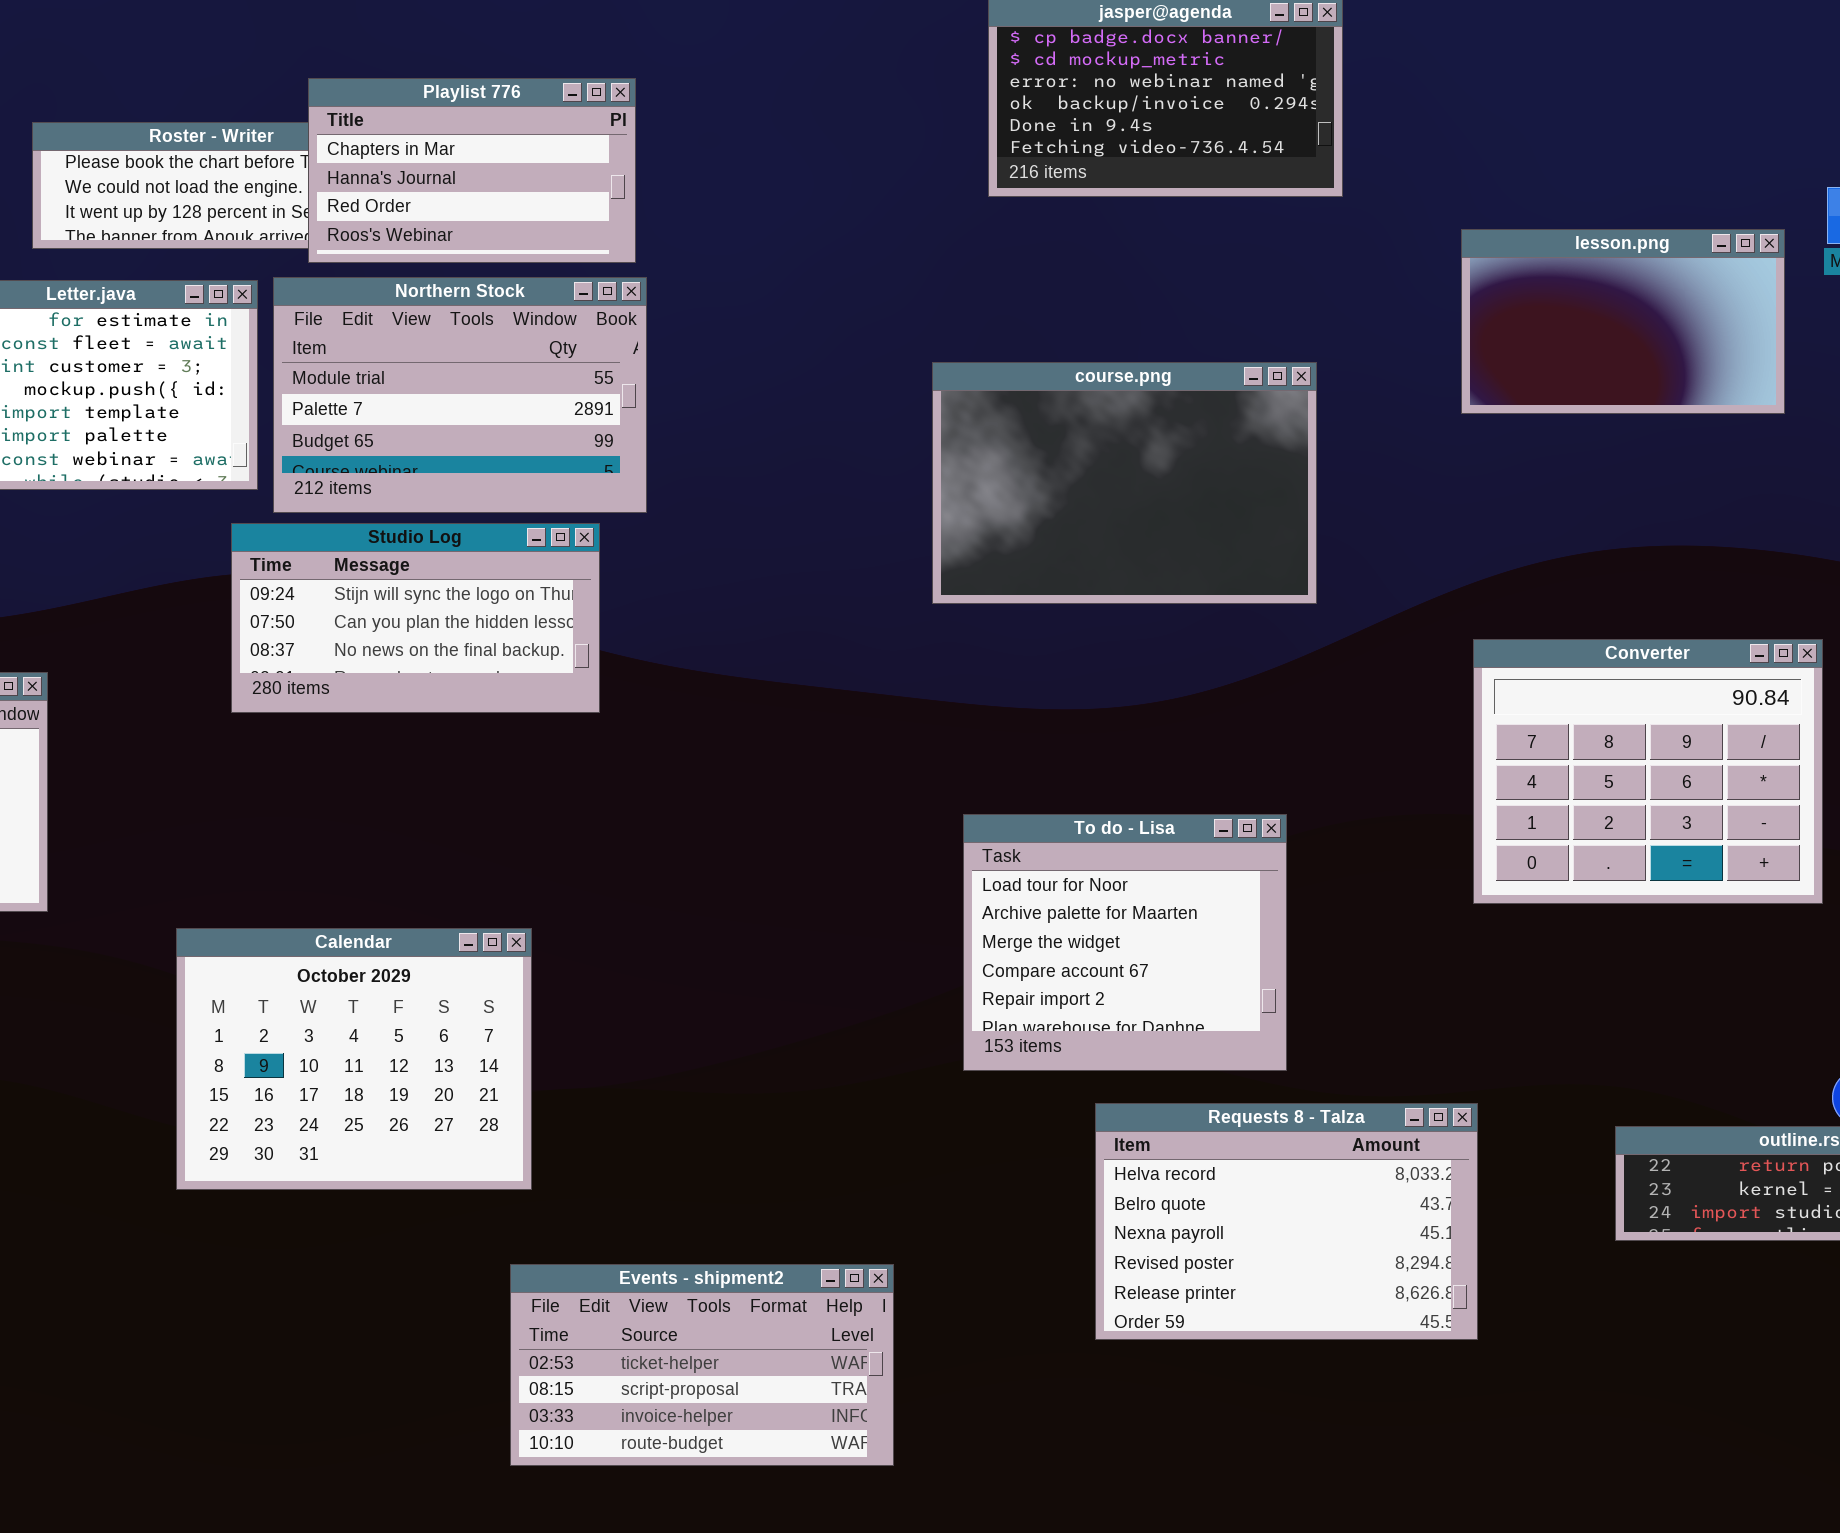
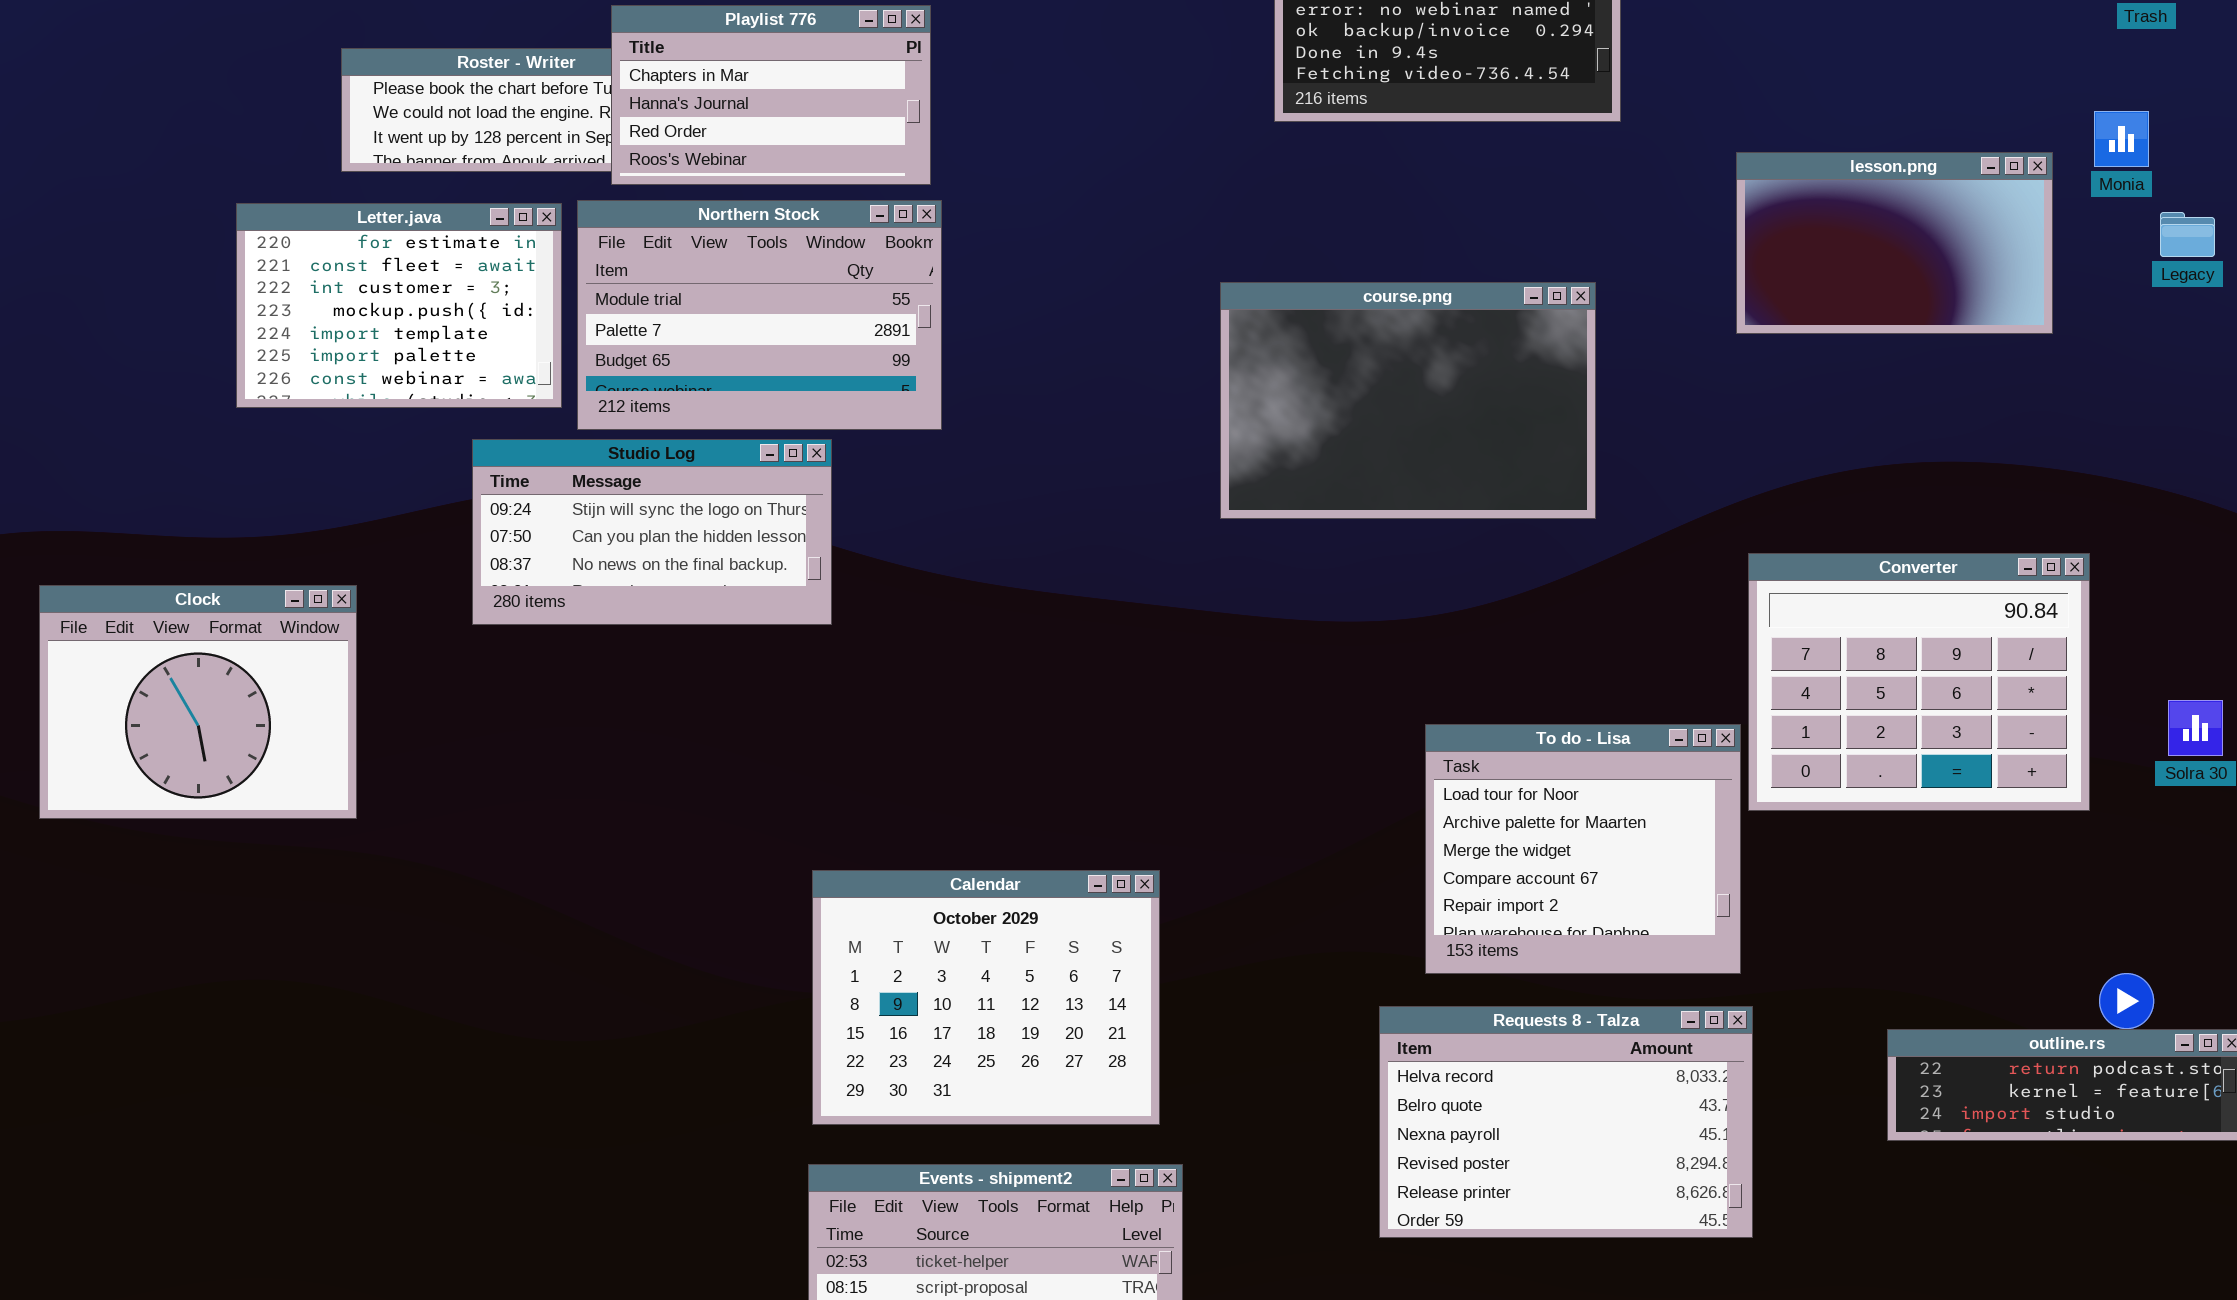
Studio Log: [231,523,600,713] -> [472,439,832,625], moved
To do - Lisa: [963,814,1287,1071] -> [1425,724,1741,974], moved
Calendar: [176,928,532,1190] -> [812,870,1160,1125], moved

